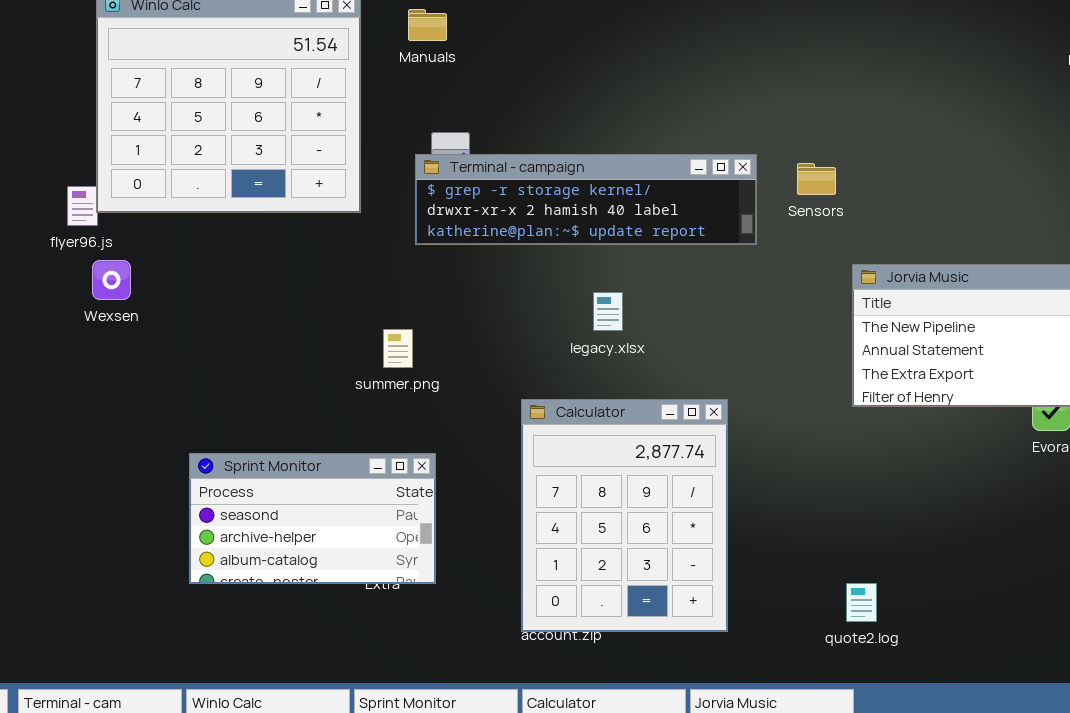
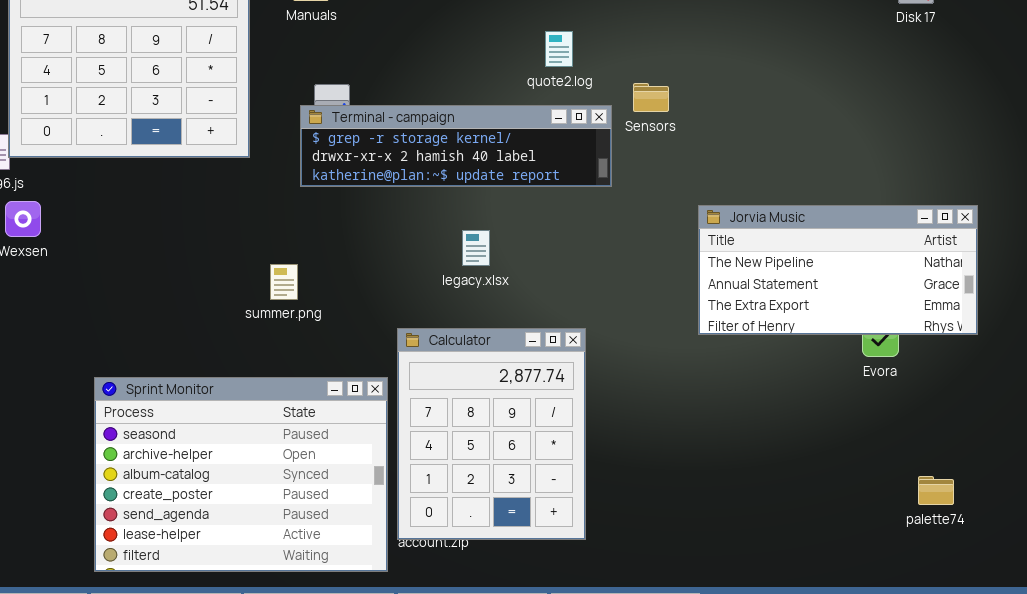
Sensors: [797,163,836,195] -> [633,83,669,112], moved
Sprint Monitor: [189,453,436,584] -> [94,377,388,572], resized
quote2.log: [846,583,877,622] -> [545,31,573,67], moved

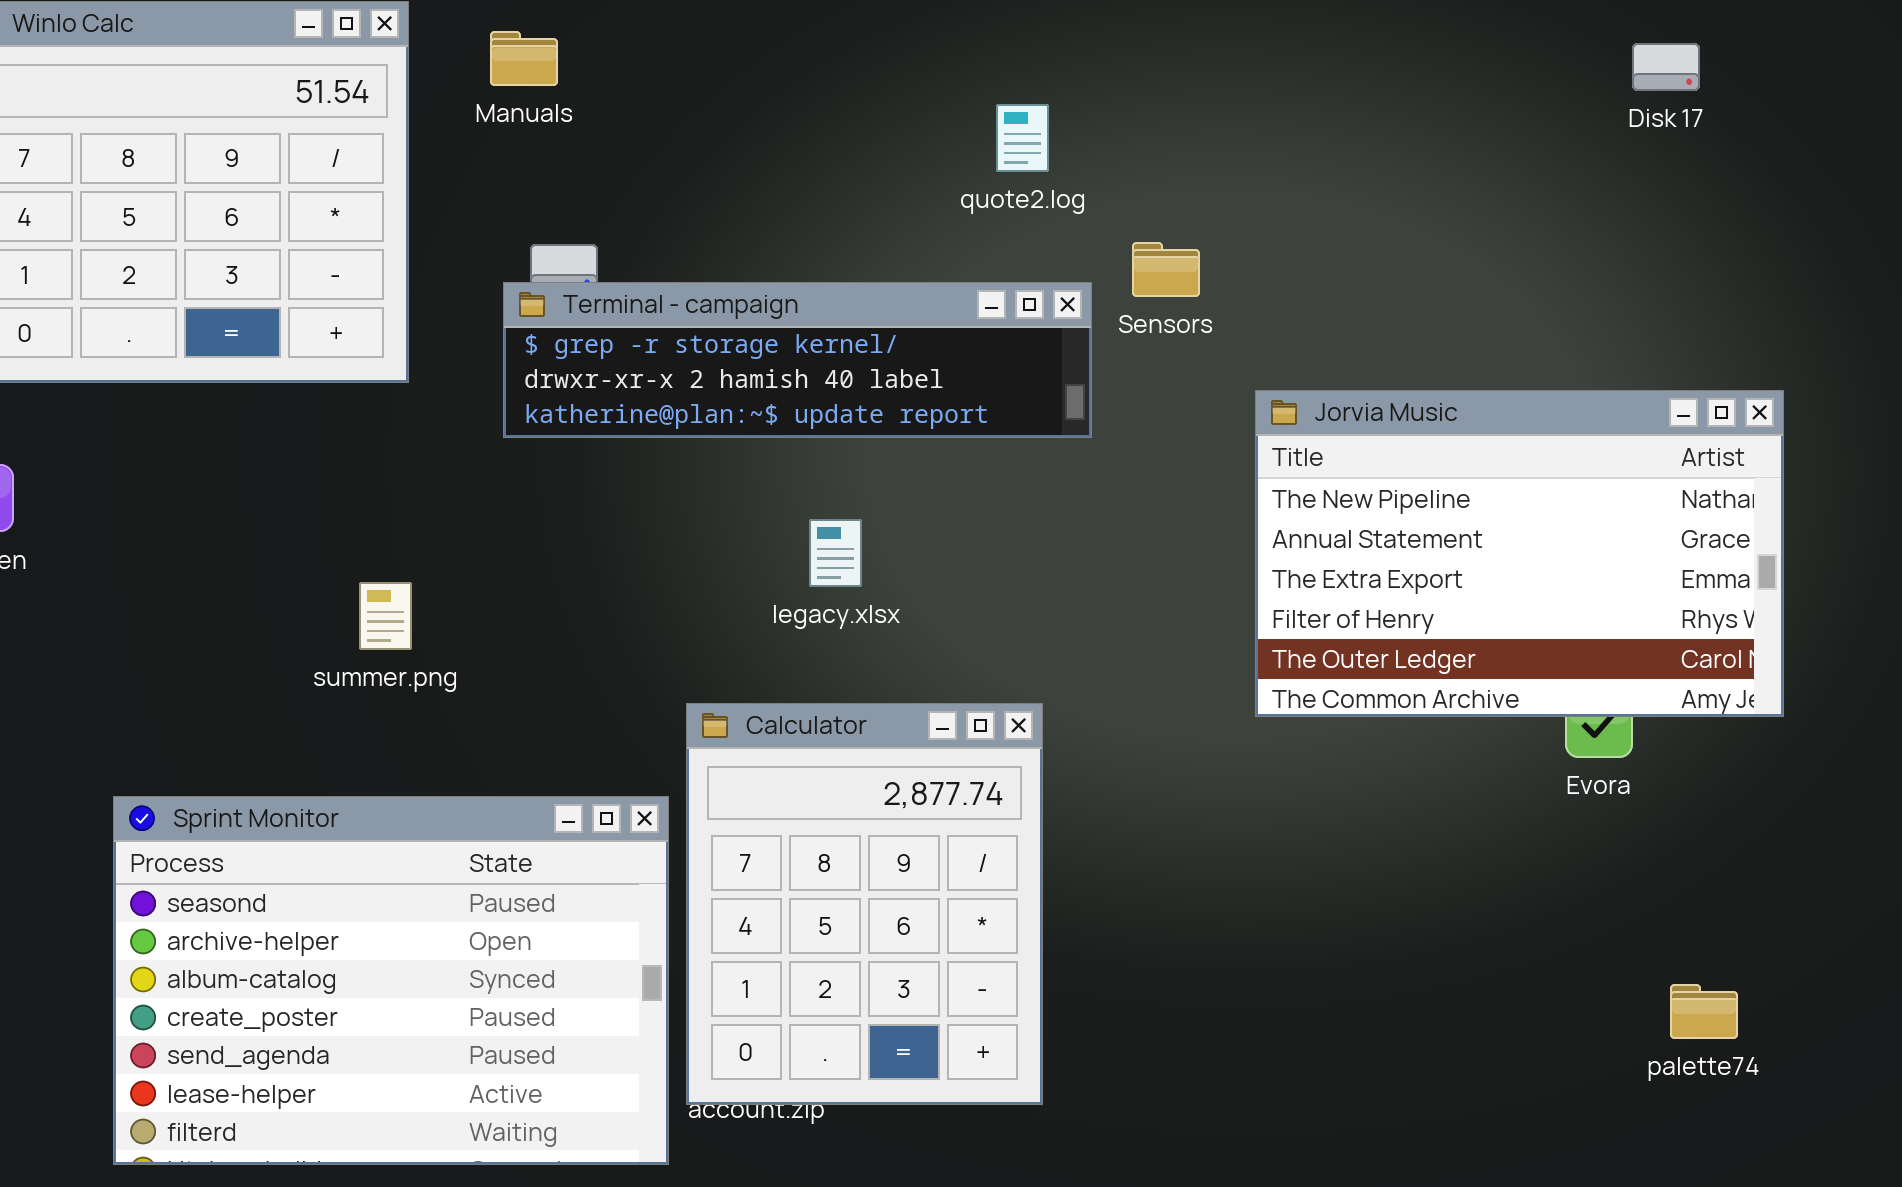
quote2.log: [545,31,573,67] -> [996,104,1049,172], moved
Jorvia Music: [698,205,978,335] -> [1255,390,1784,717], resized
summer.png: [270,264,298,300] -> [359,582,412,650], moved

